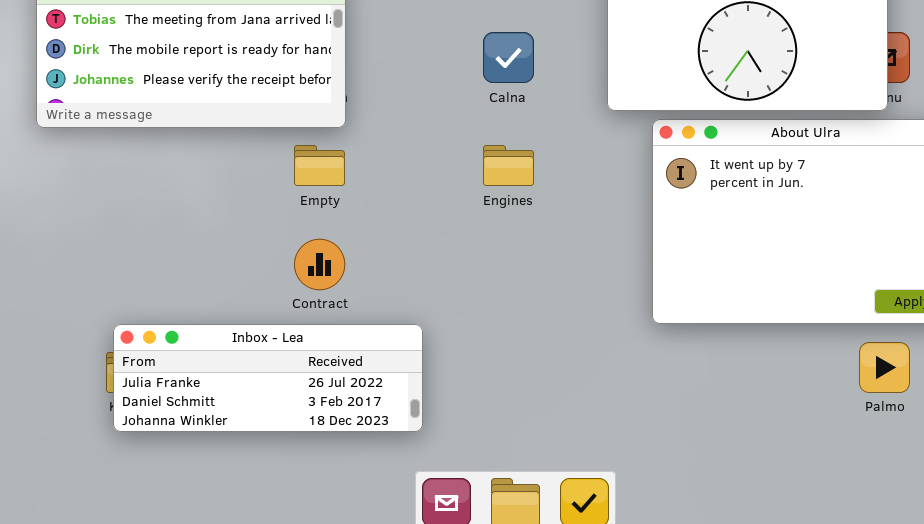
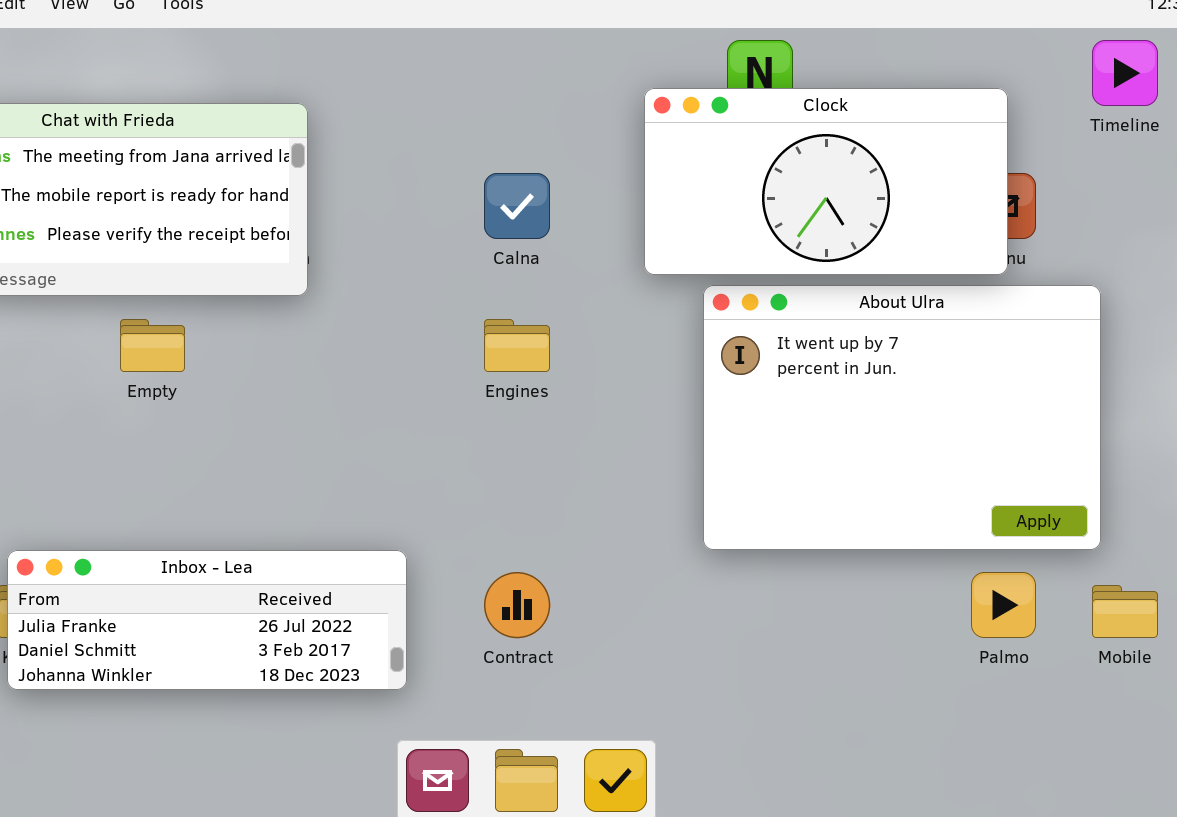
Empty: [294,145,345,186] -> [120,319,185,372], moved
Contract: [294,239,345,290] -> [484,572,550,638], moved

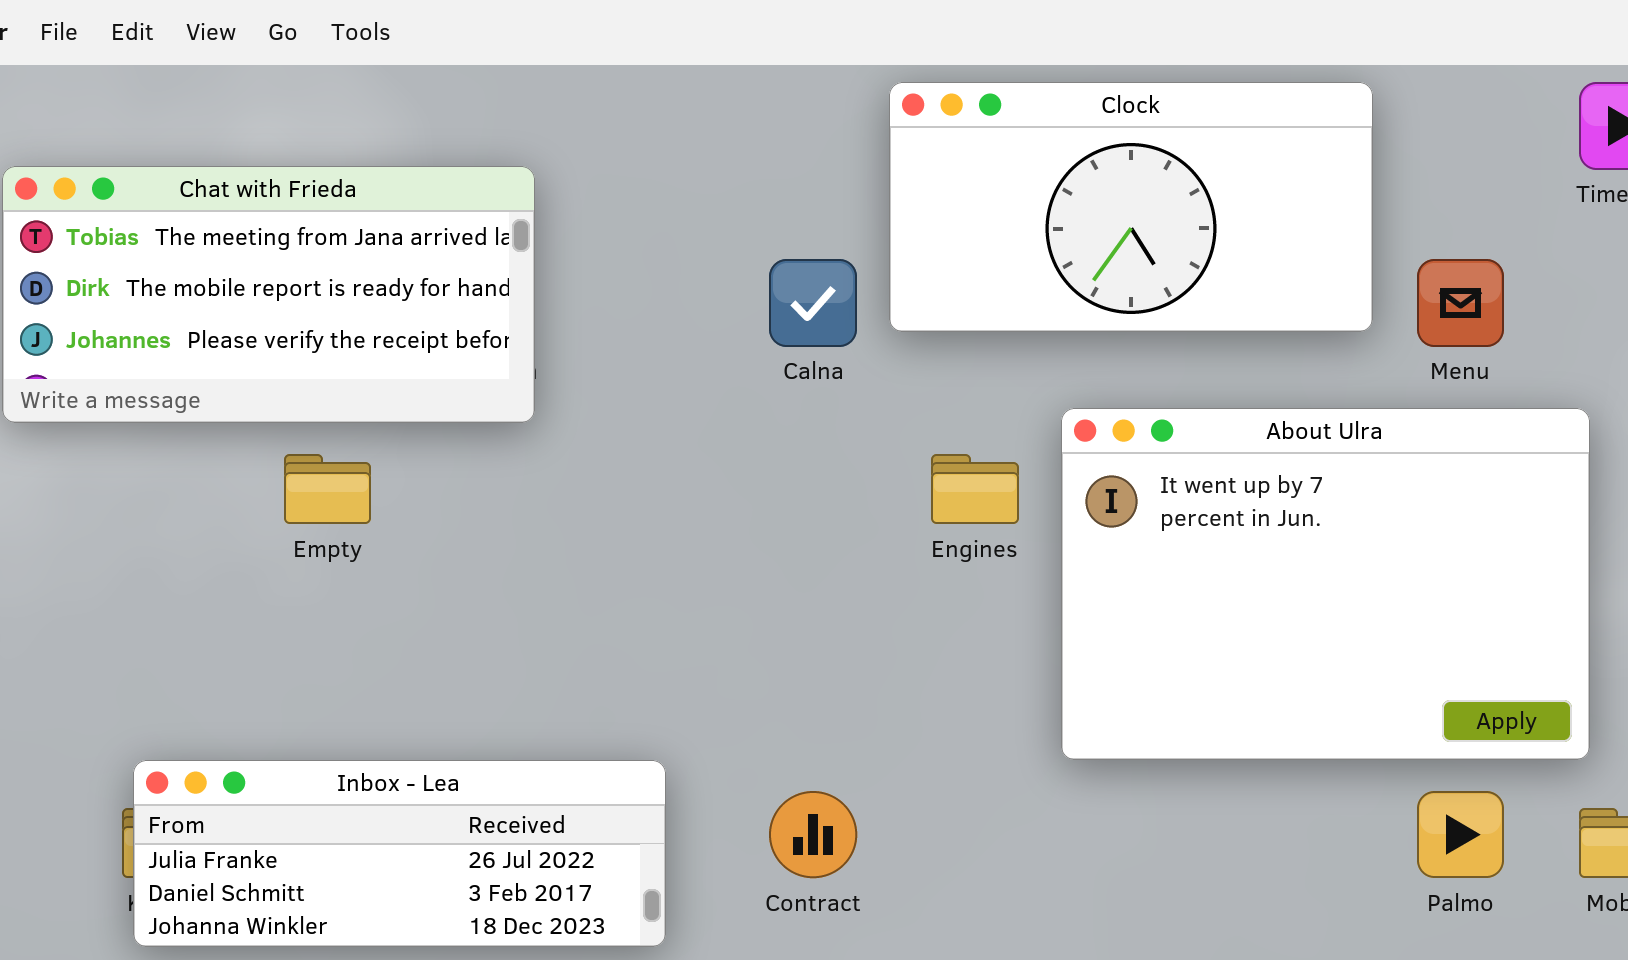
Clock: [644,88,1008,275] -> [889,82,1373,332], moved
Engines: [484,319,550,372] -> [931,454,1019,524], moved

